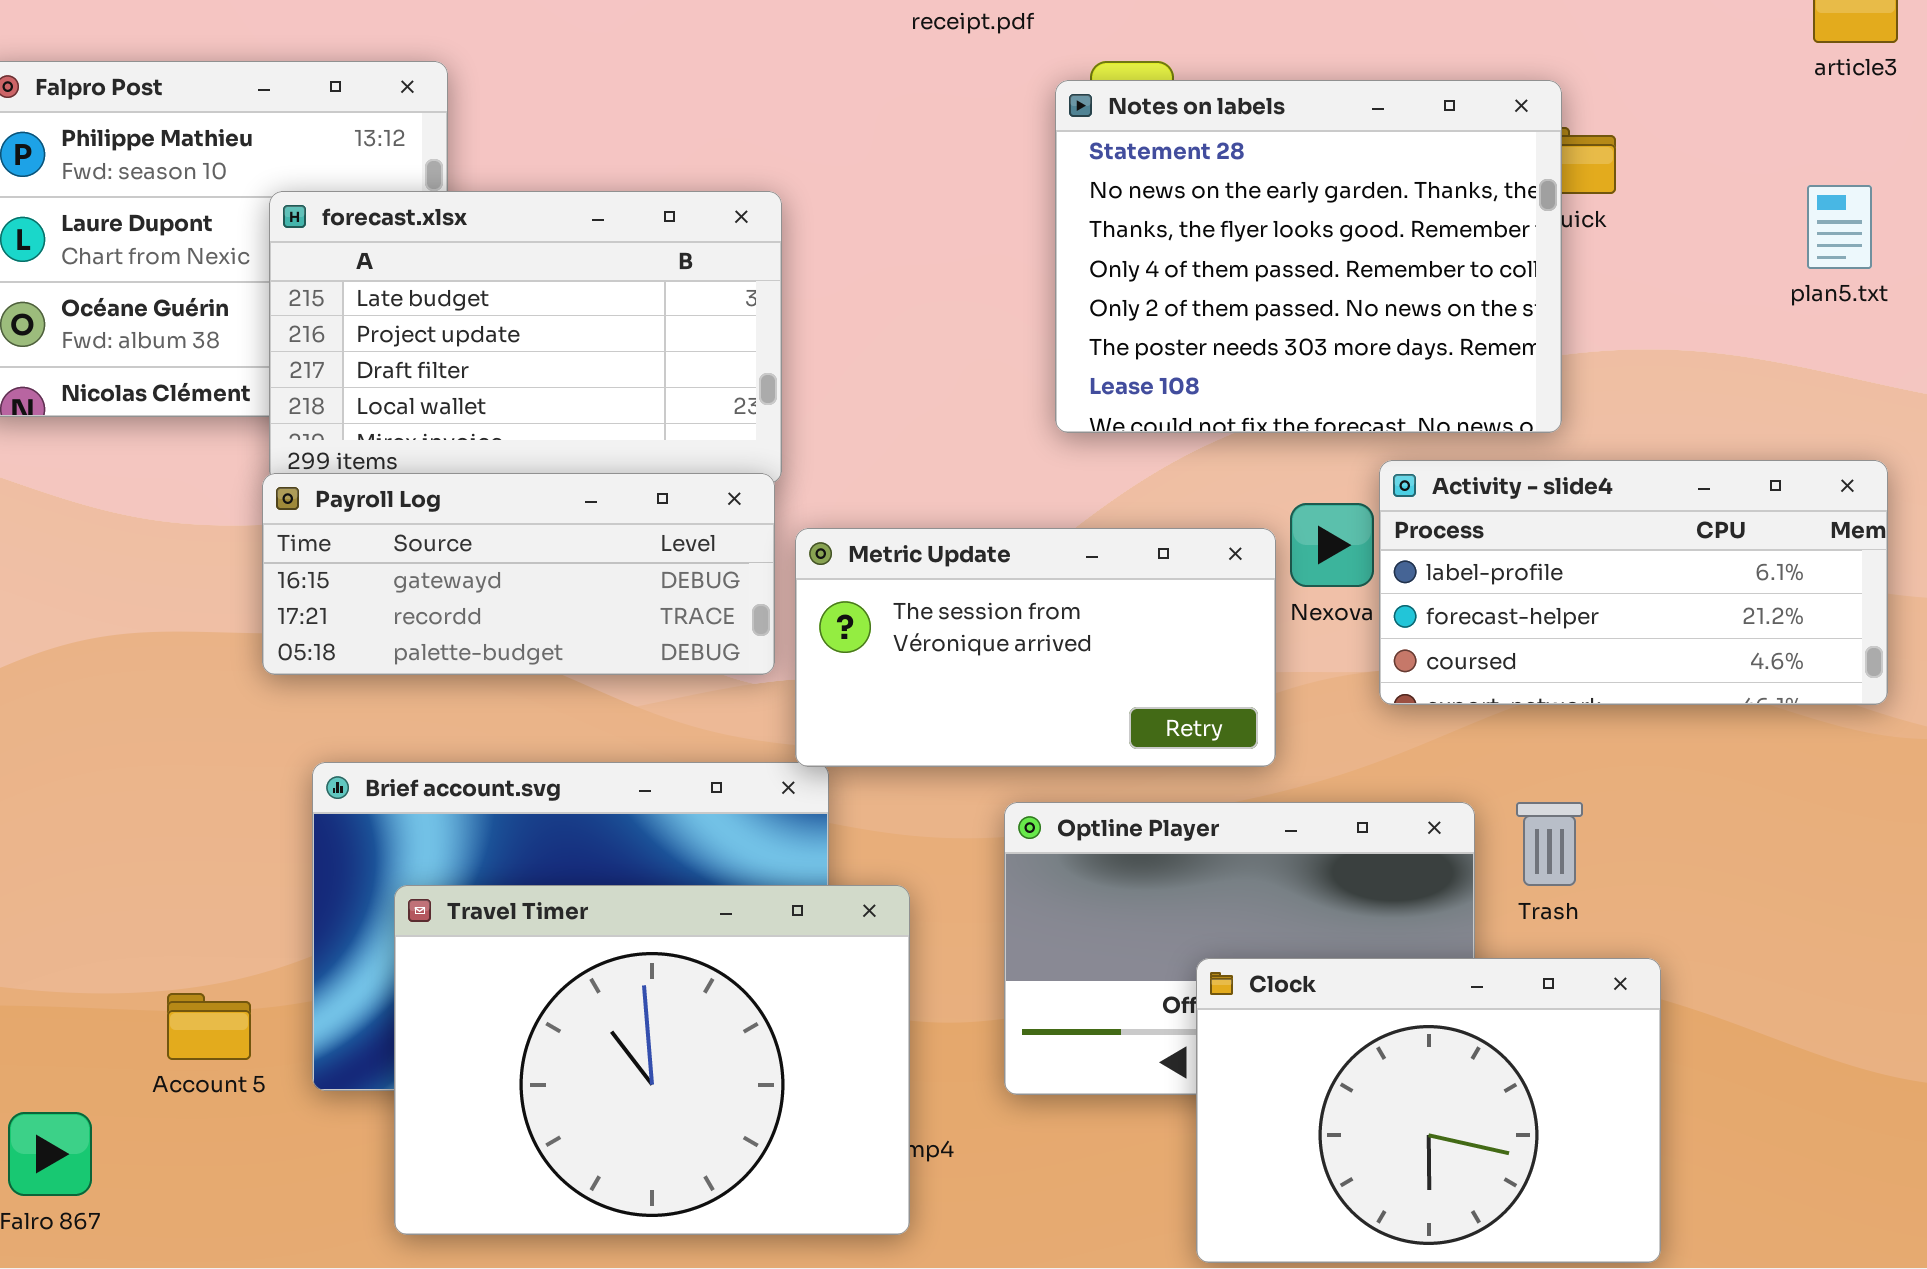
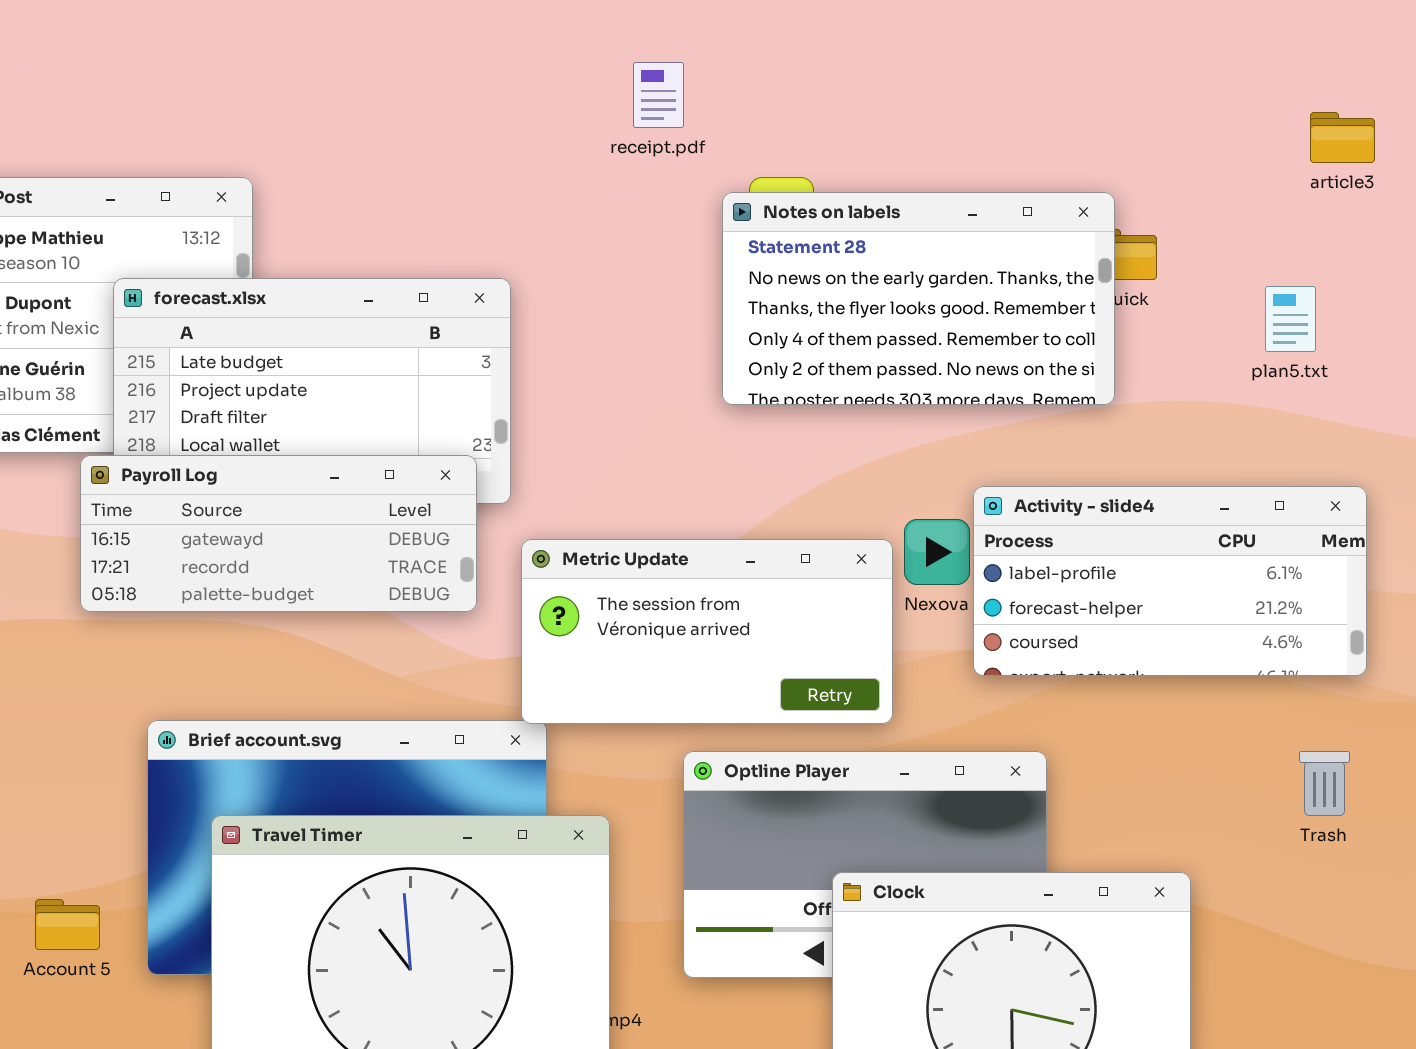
Notes on labels: [1055,80,1562,433] -> [722,192,1115,405], resized
plan5.txt: [1807,185,1872,269] -> [1265,286,1316,352], moved
Payroll Log: [262,473,775,675] -> [80,455,477,612], moved
Trash: [1516,802,1583,886] -> [1299,751,1350,816], moved

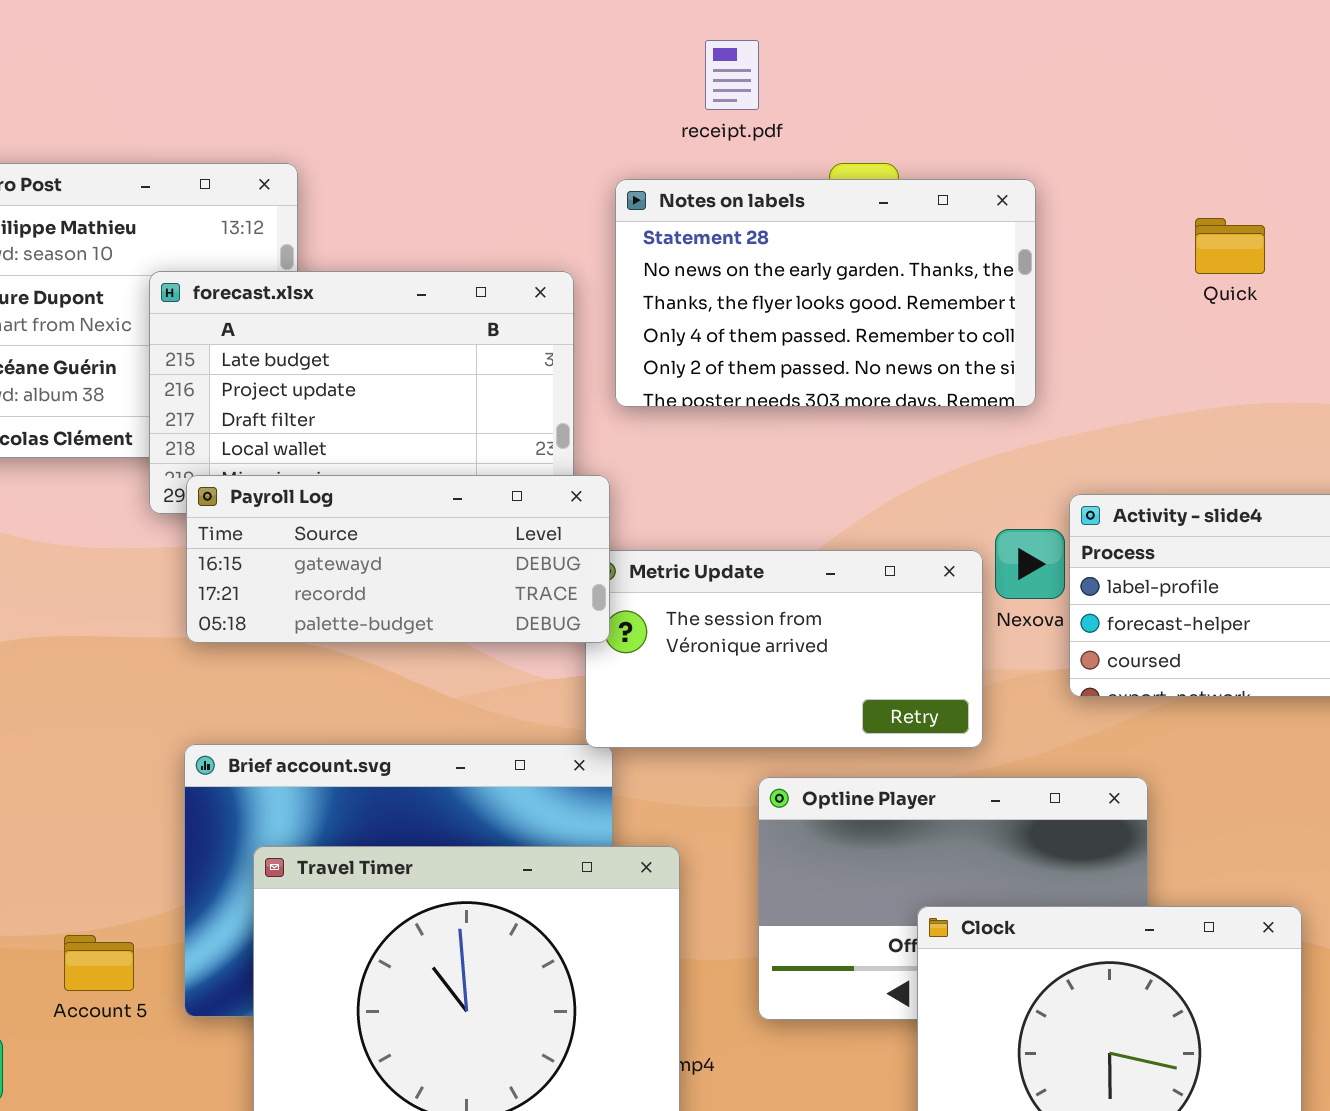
Notes on labels: [722,192,1115,405] -> [615,179,1036,407], moved
Payroll Log: [80,455,477,612] -> [186,475,610,643], moved

